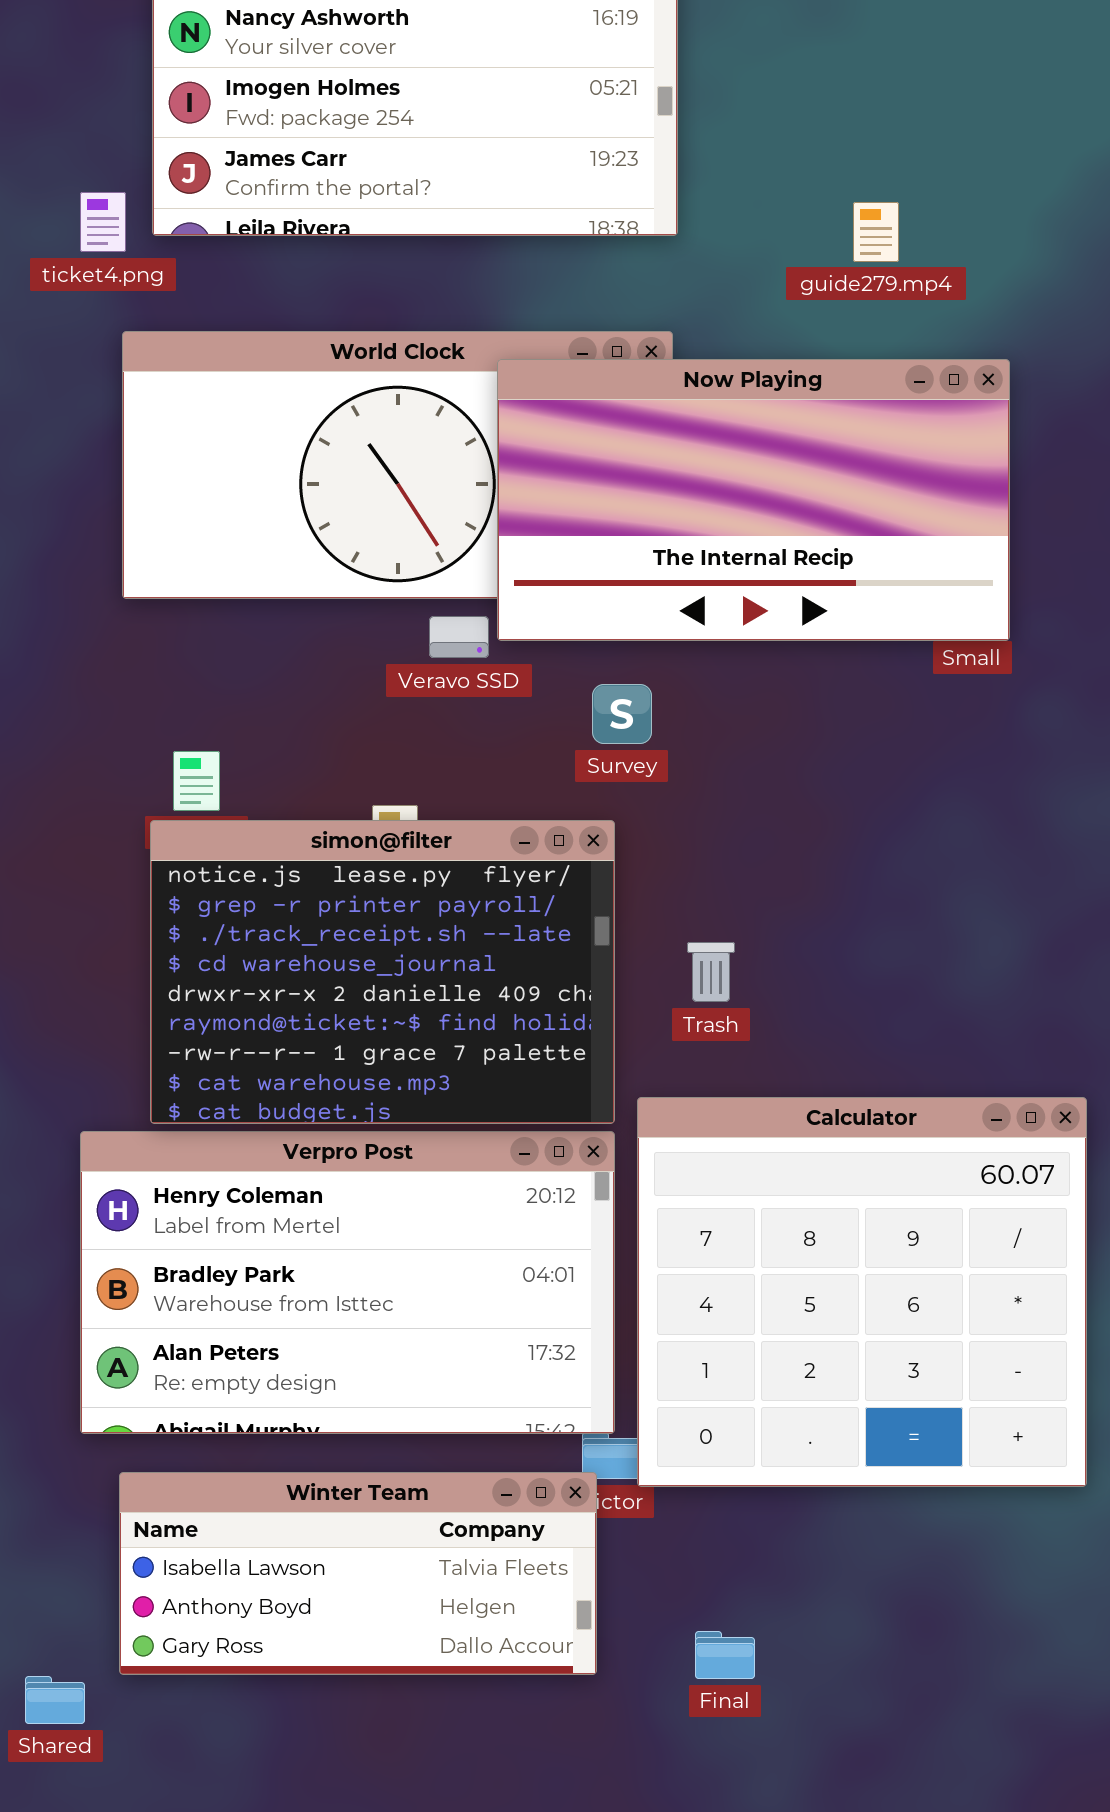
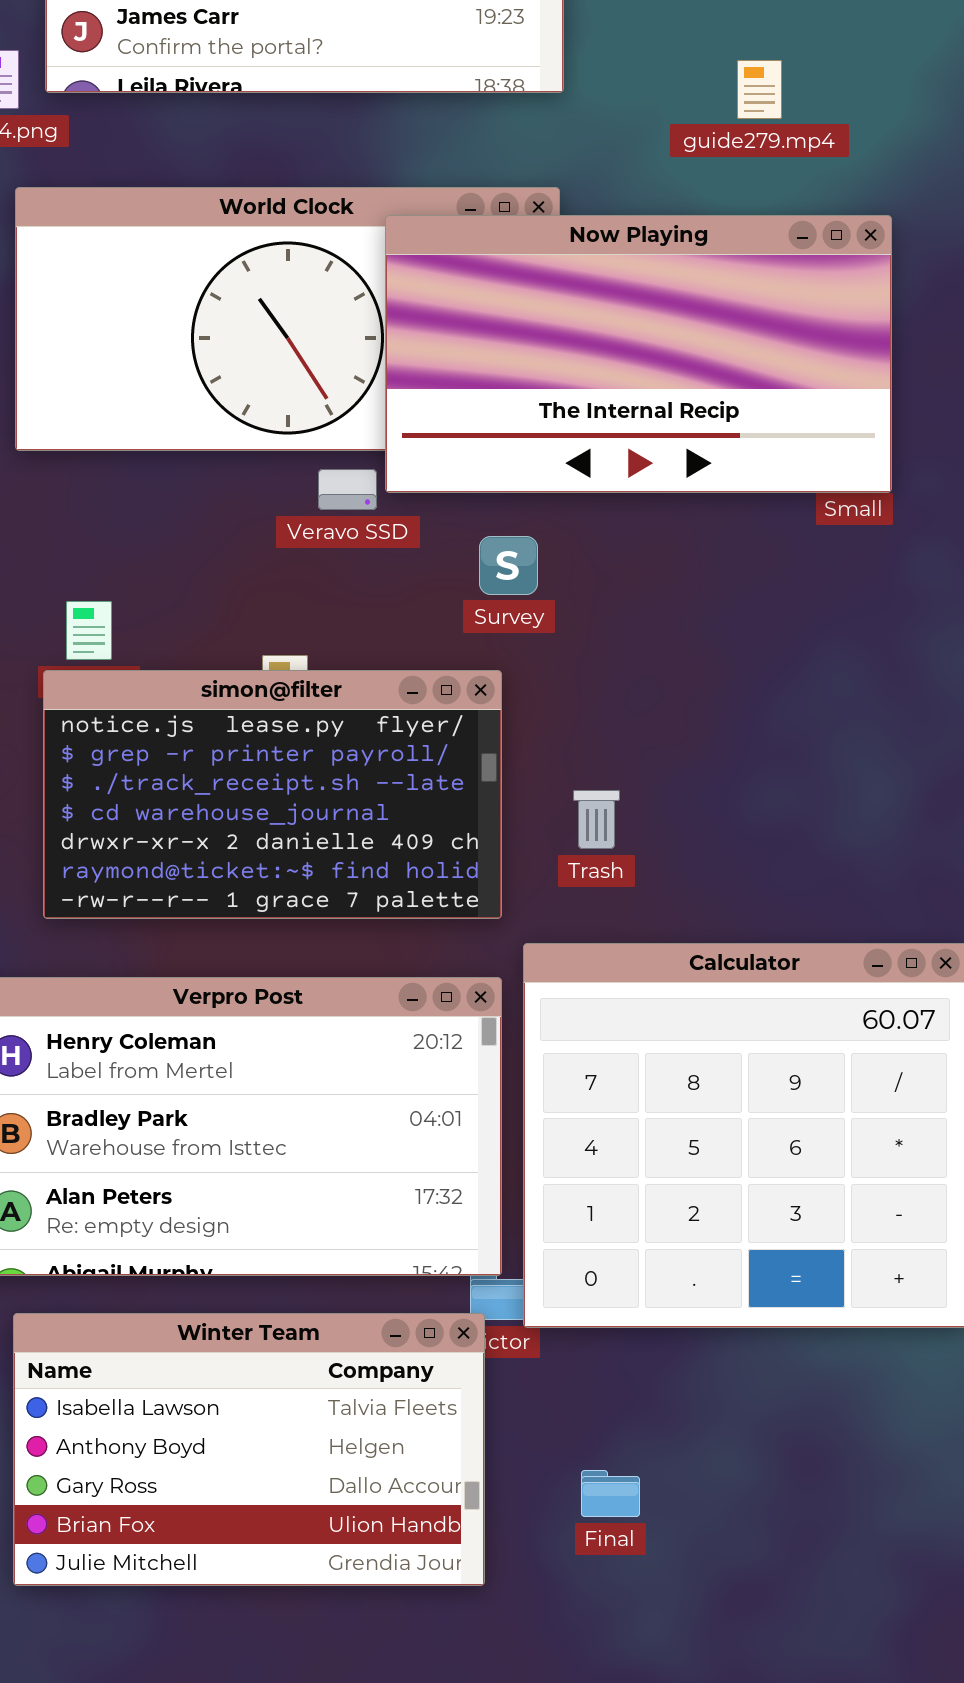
simon@filter: [150,820,615,1124] -> [43,670,502,919], resized
Winter Team: [119,1472,597,1675] -> [13,1313,485,1586], resized

